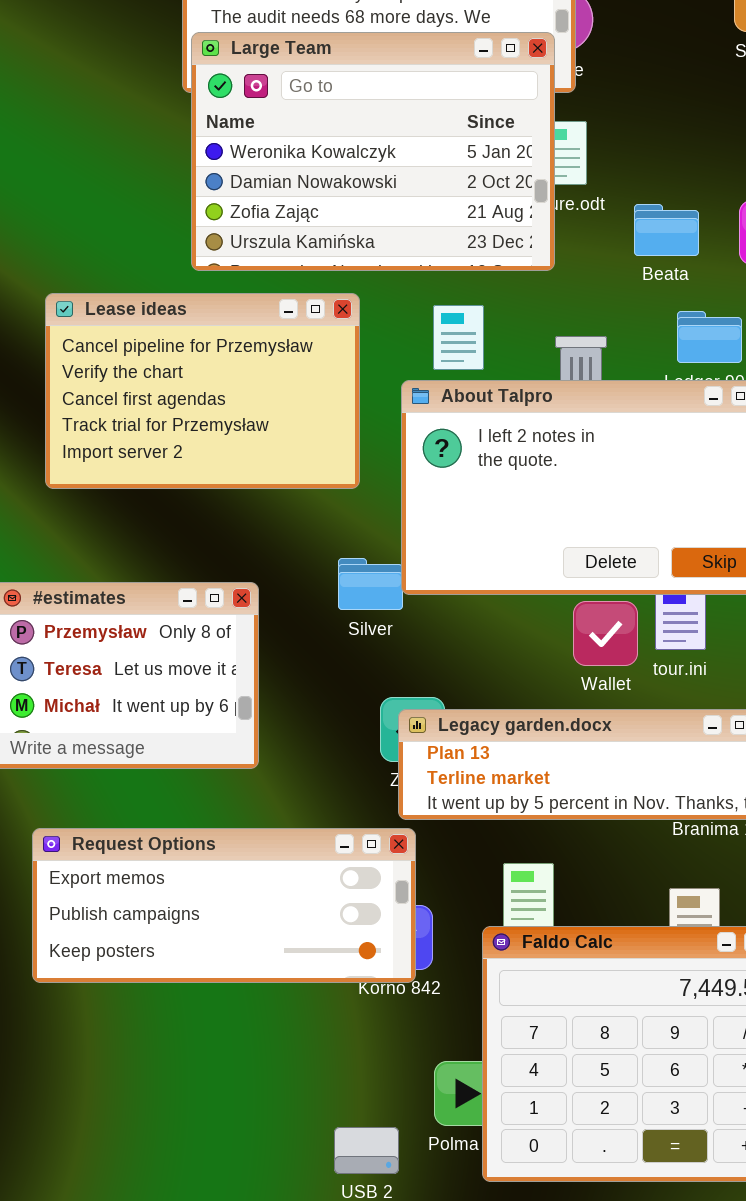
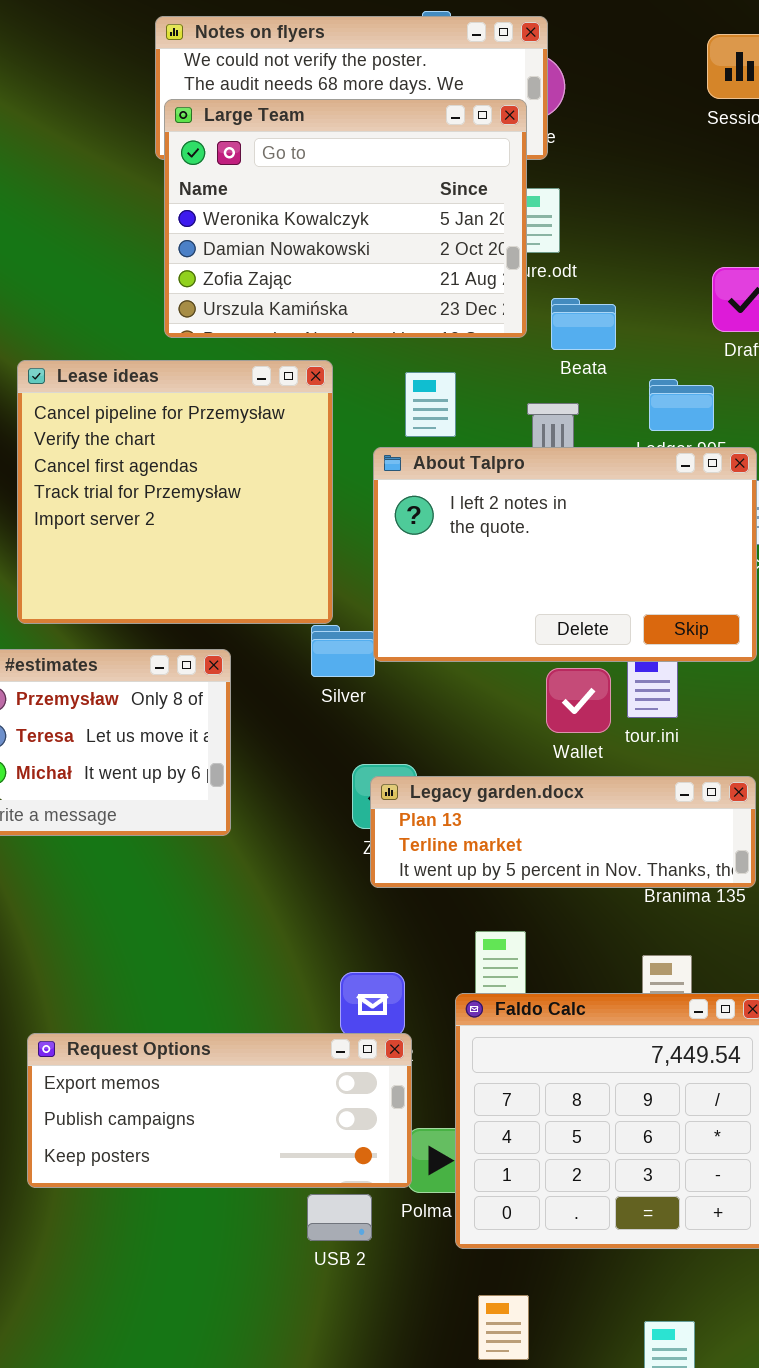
Beata: [634,204,699,256] -> [551,298,616,350], moved
Lease ideas: [45,293,360,489] -> [17,360,333,624], resized
Request Options: [32,828,416,983] -> [27,1033,412,1188], moved

